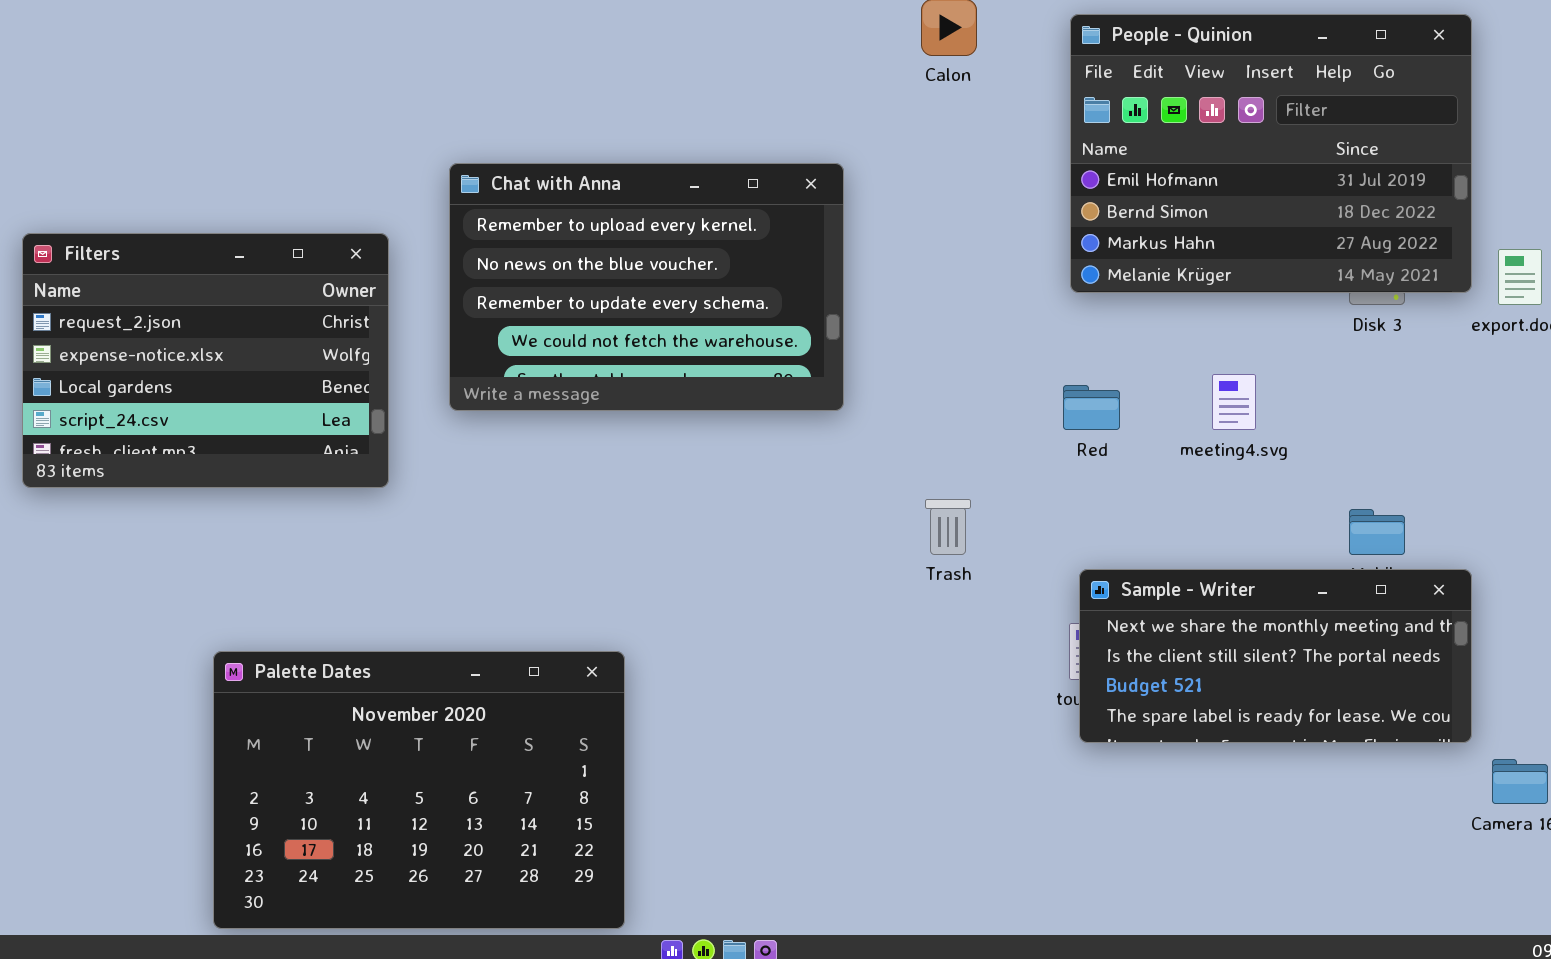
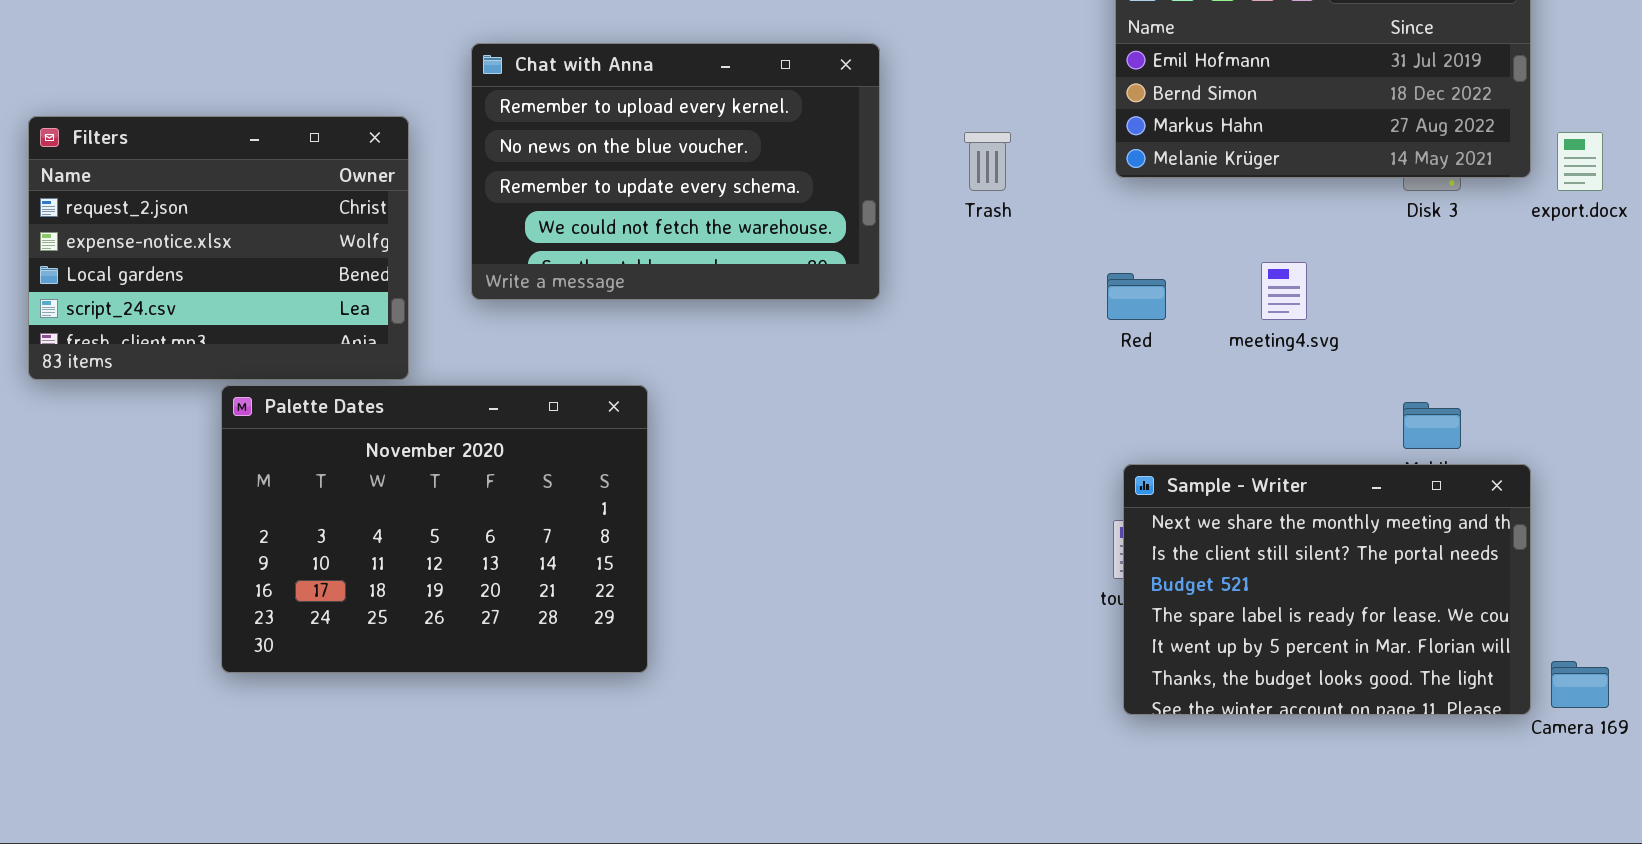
Trash: [925,499,971,555] -> [964,132,1011,191], moved
Sample - Writer: [1079,569,1472,743] -> [1123,464,1531,715], resized
Palette Dates: [213,651,625,929] -> [221,385,648,673], moved

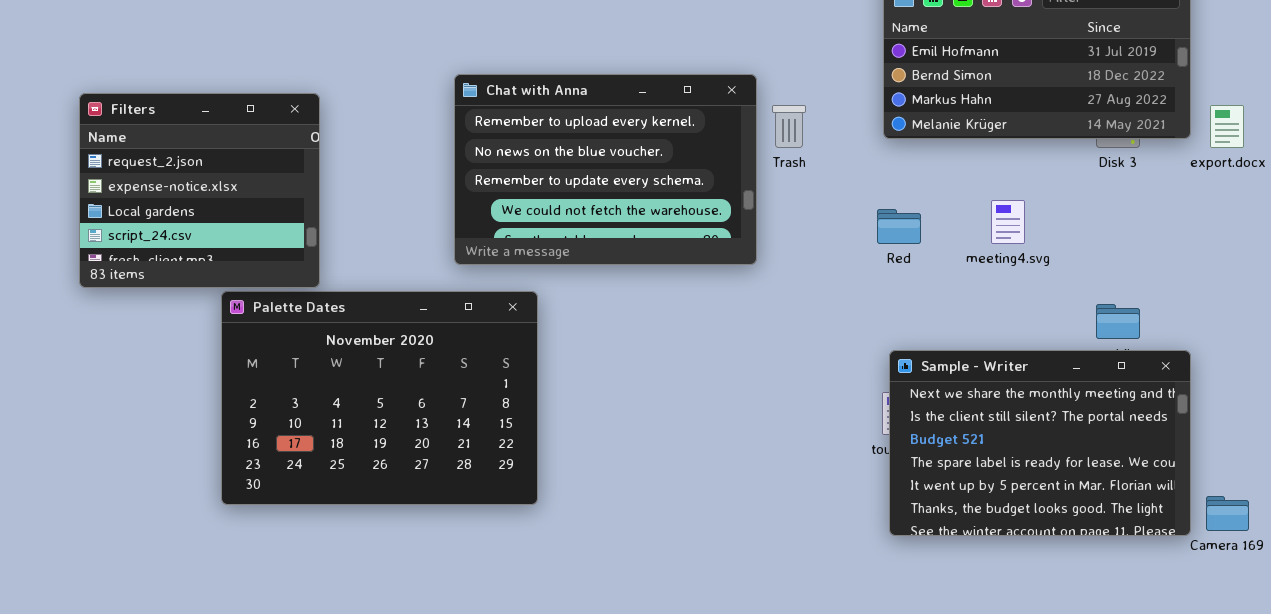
Chat with Anna: [471,43,880,300] -> [454,74,757,265], moved
Filters: [28,116,409,380] -> [79,93,320,288], resized

